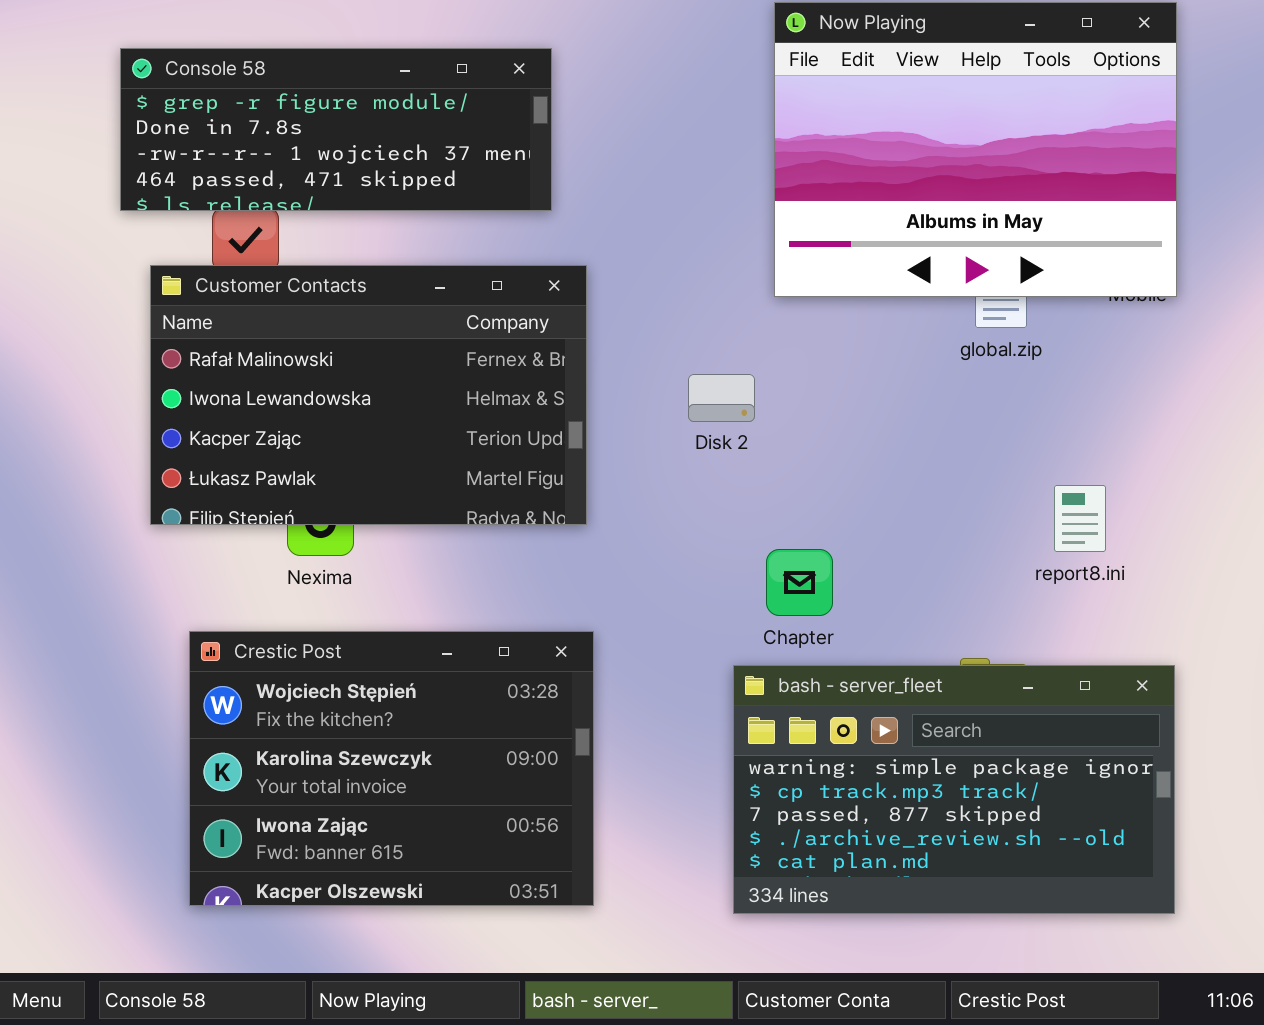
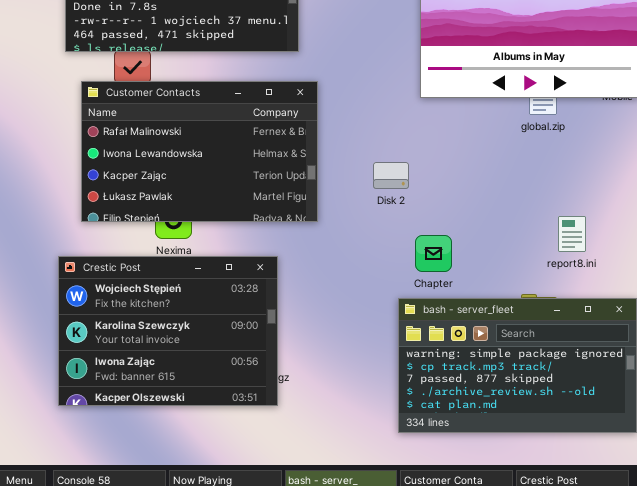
Disk 2: [688,374,755,422] -> [373,162,409,189], moved
report8.ini: [1054,485,1106,552] -> [558,216,586,252], moved
Crestic Post: [189,631,594,906] -> [58,256,278,406], moved

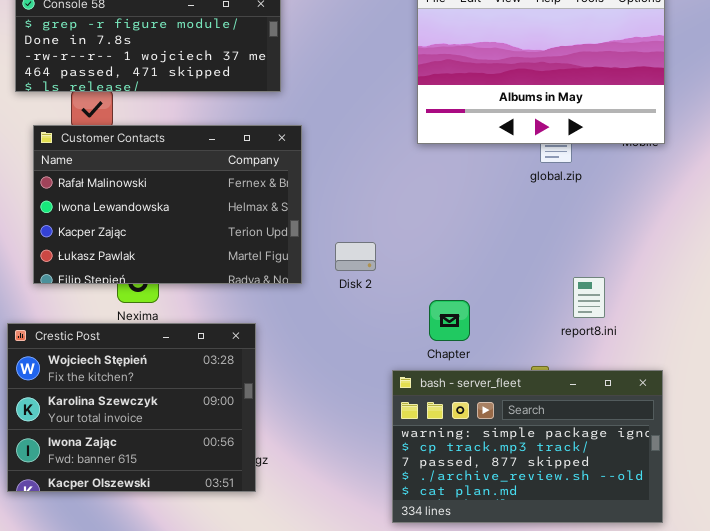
Disk 2: [373,162,409,189] -> [335,242,376,271], moved
Chapter: [415,235,452,272] -> [429,300,470,341], moved

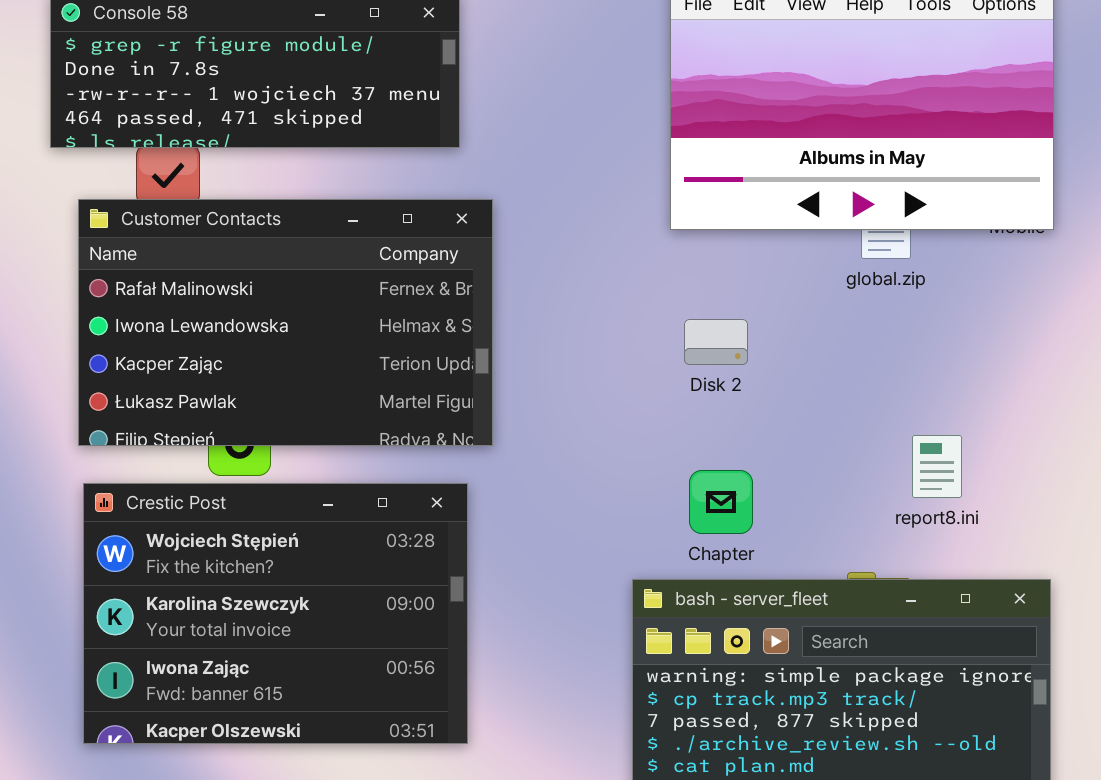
Disk 2: [335,242,376,271] -> [684,319,748,365], moved
Crestic Post: [7,323,256,492] -> [83,483,468,744], moved

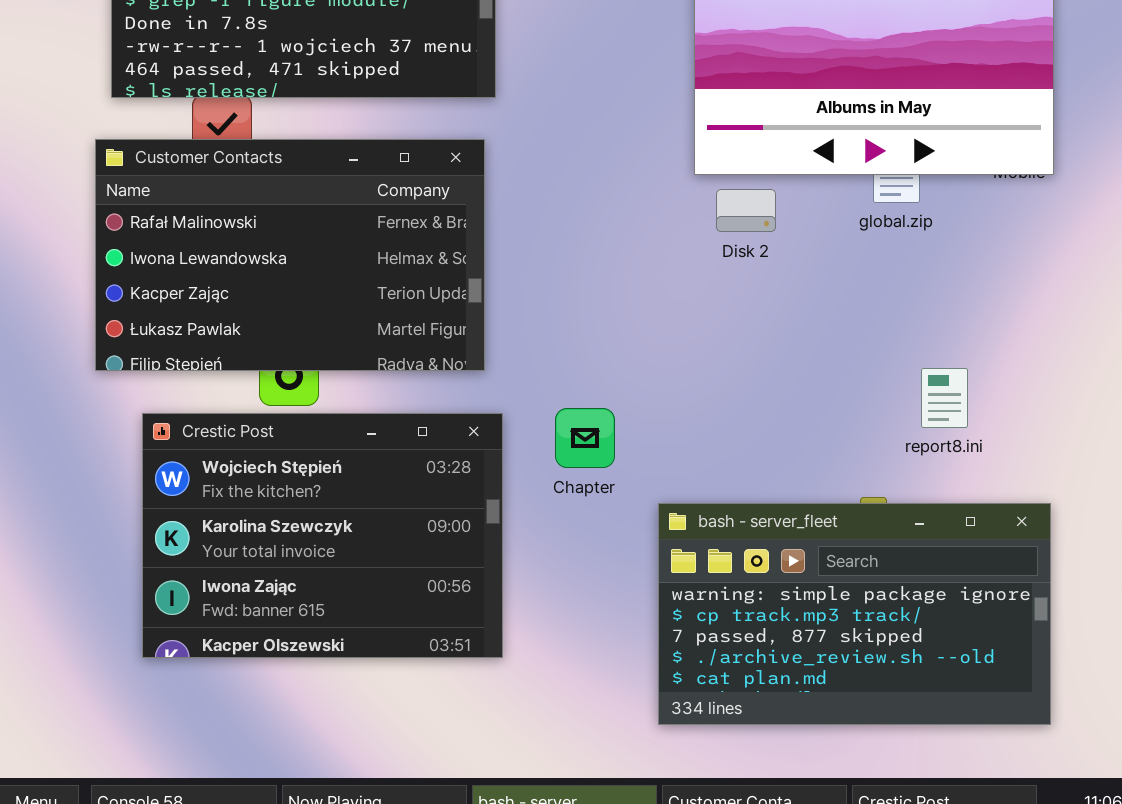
Customer Contacts: [78,199,493,446] -> [95,139,485,371], moved
Disk 2: [684,319,748,365] -> [716,189,776,232], moved
Chapter: [689,470,753,534] -> [555,408,615,468], moved

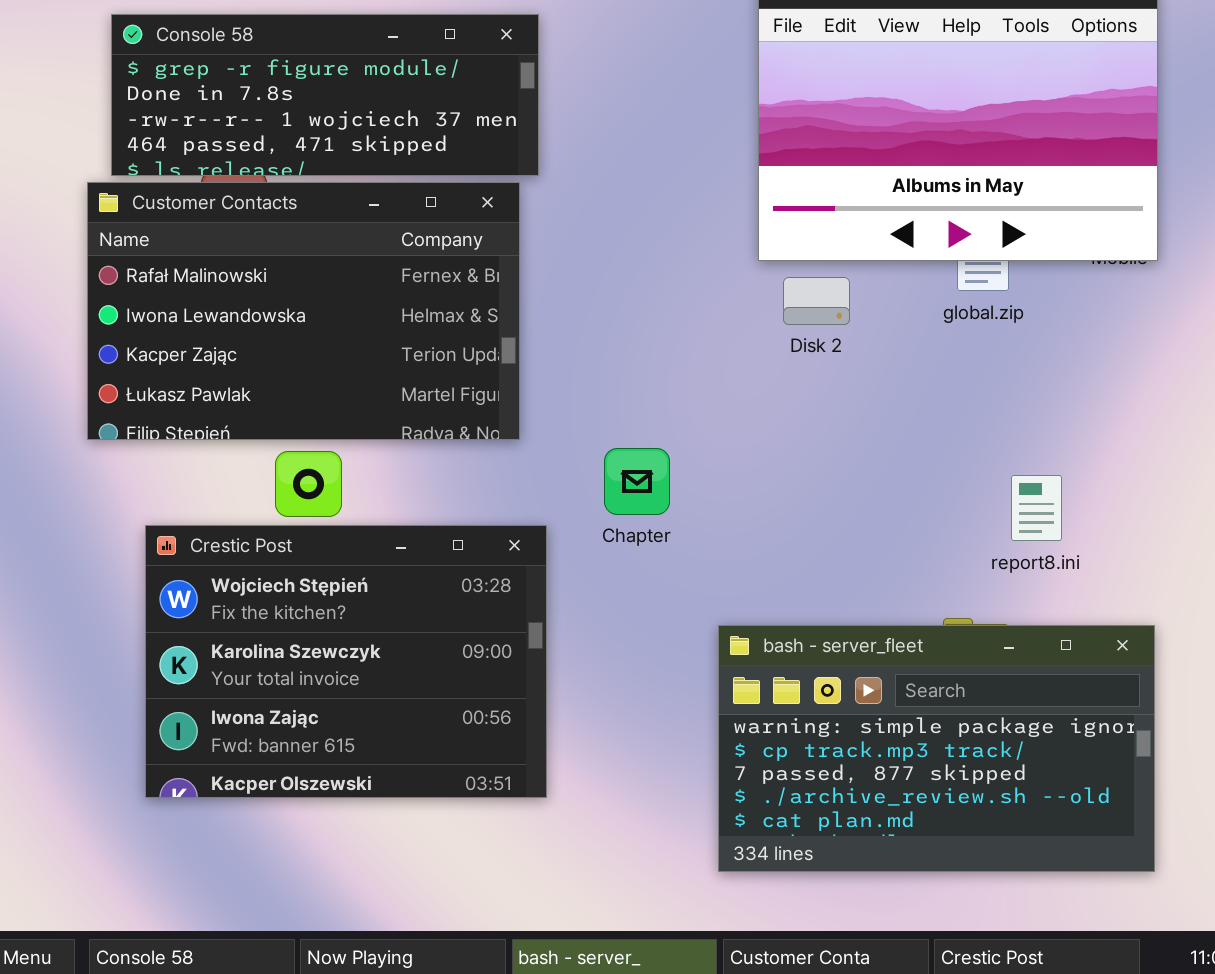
Customer Contacts: [95,139,485,371] -> [87,182,520,440], moved
Chapter: [555,408,615,468] -> [604,448,670,515], moved

